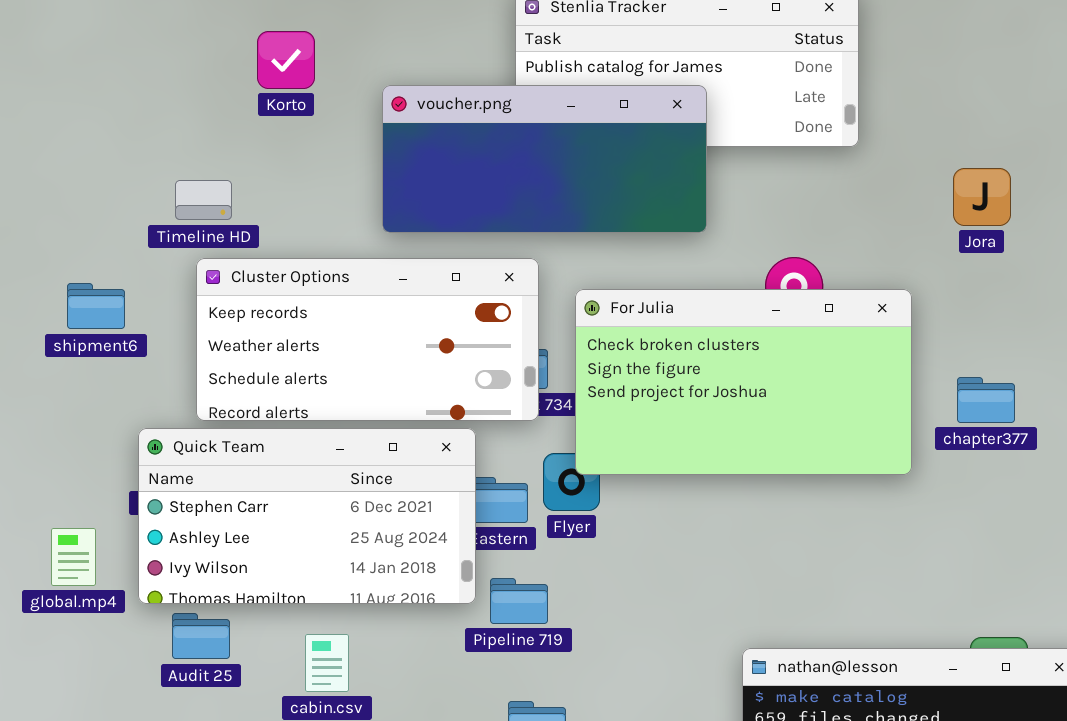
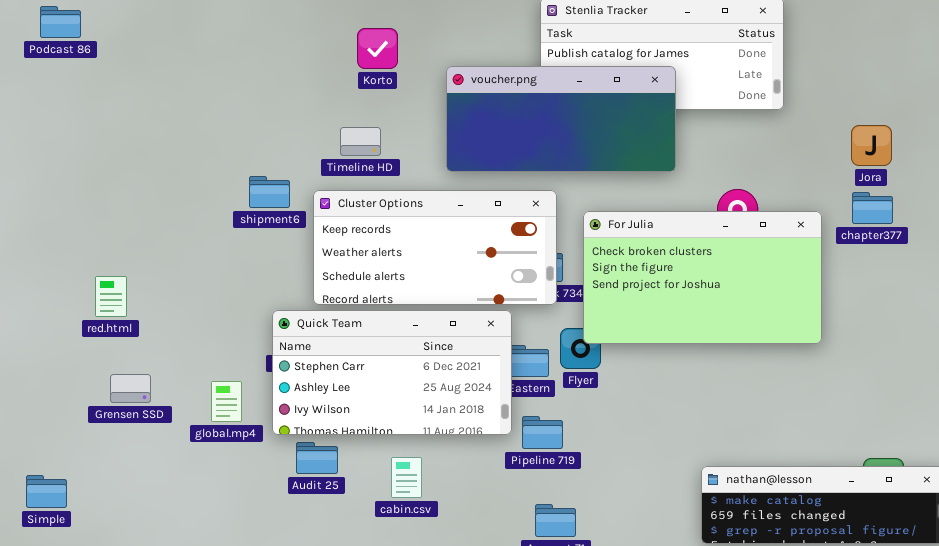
Timeline HD: [175,180,232,220] -> [340,127,381,156], moved
shipment6: [67,283,125,329] -> [249,176,290,208], moved
chapter377: [957,377,1015,423] -> [852,192,893,224], moved

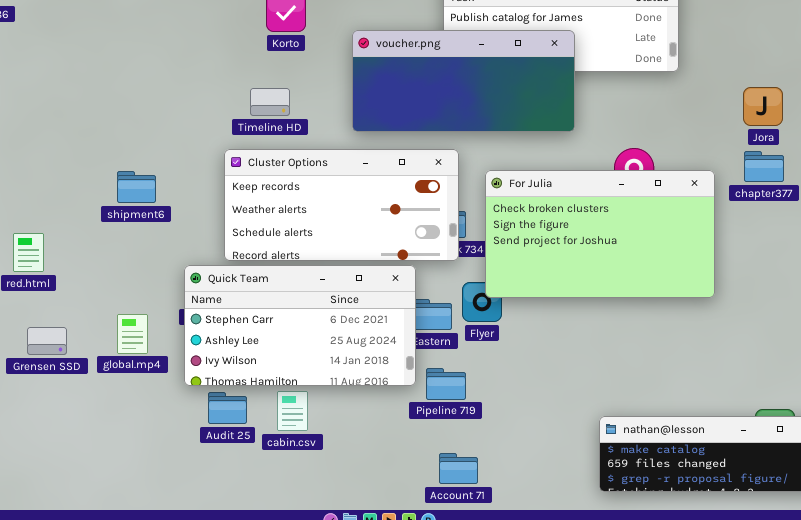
shipment6: [249,176,290,208] -> [117,171,156,203], moved
global.mp4: [211,381,242,422] -> [117,314,148,354], moved
cabin.csv: [391,457,422,498] -> [277,391,308,431], moved

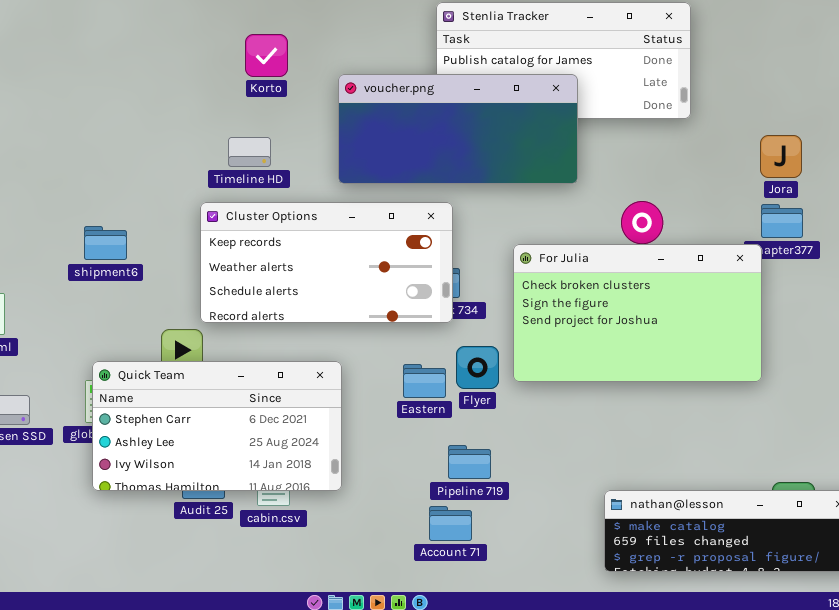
For Julia: [485,170,715,298] -> [513,244,762,382], moved
Quick Team: [184,265,416,386] -> [92,361,342,491], moved
Pipeline 719: [426,368,466,400] -> [448,445,491,479], moved
Account 71: [439,453,478,484] -> [429,506,472,541], moved

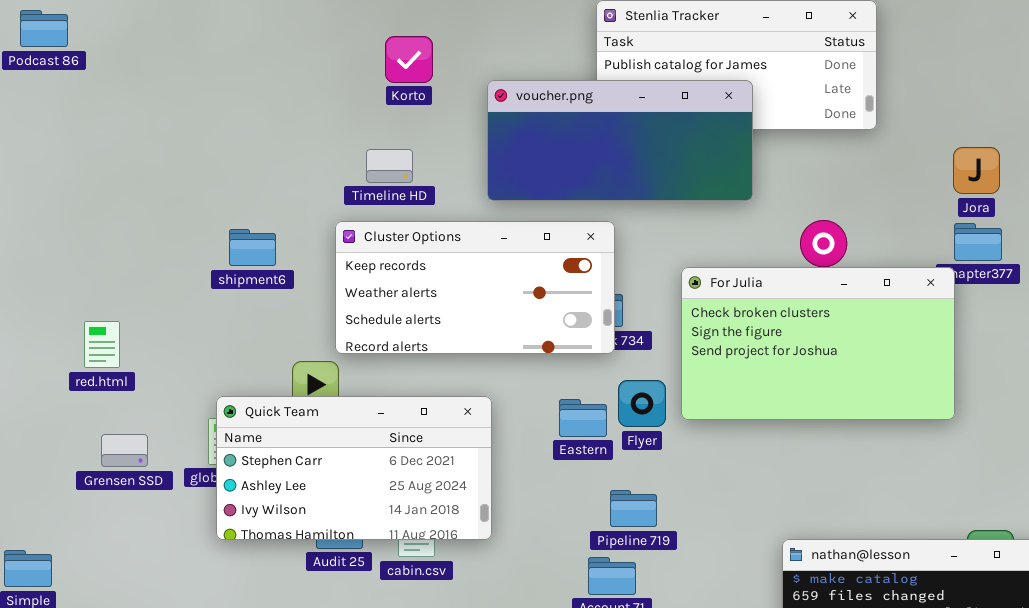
shipment6: [84,226,127,260] -> [229,229,276,266], moved

